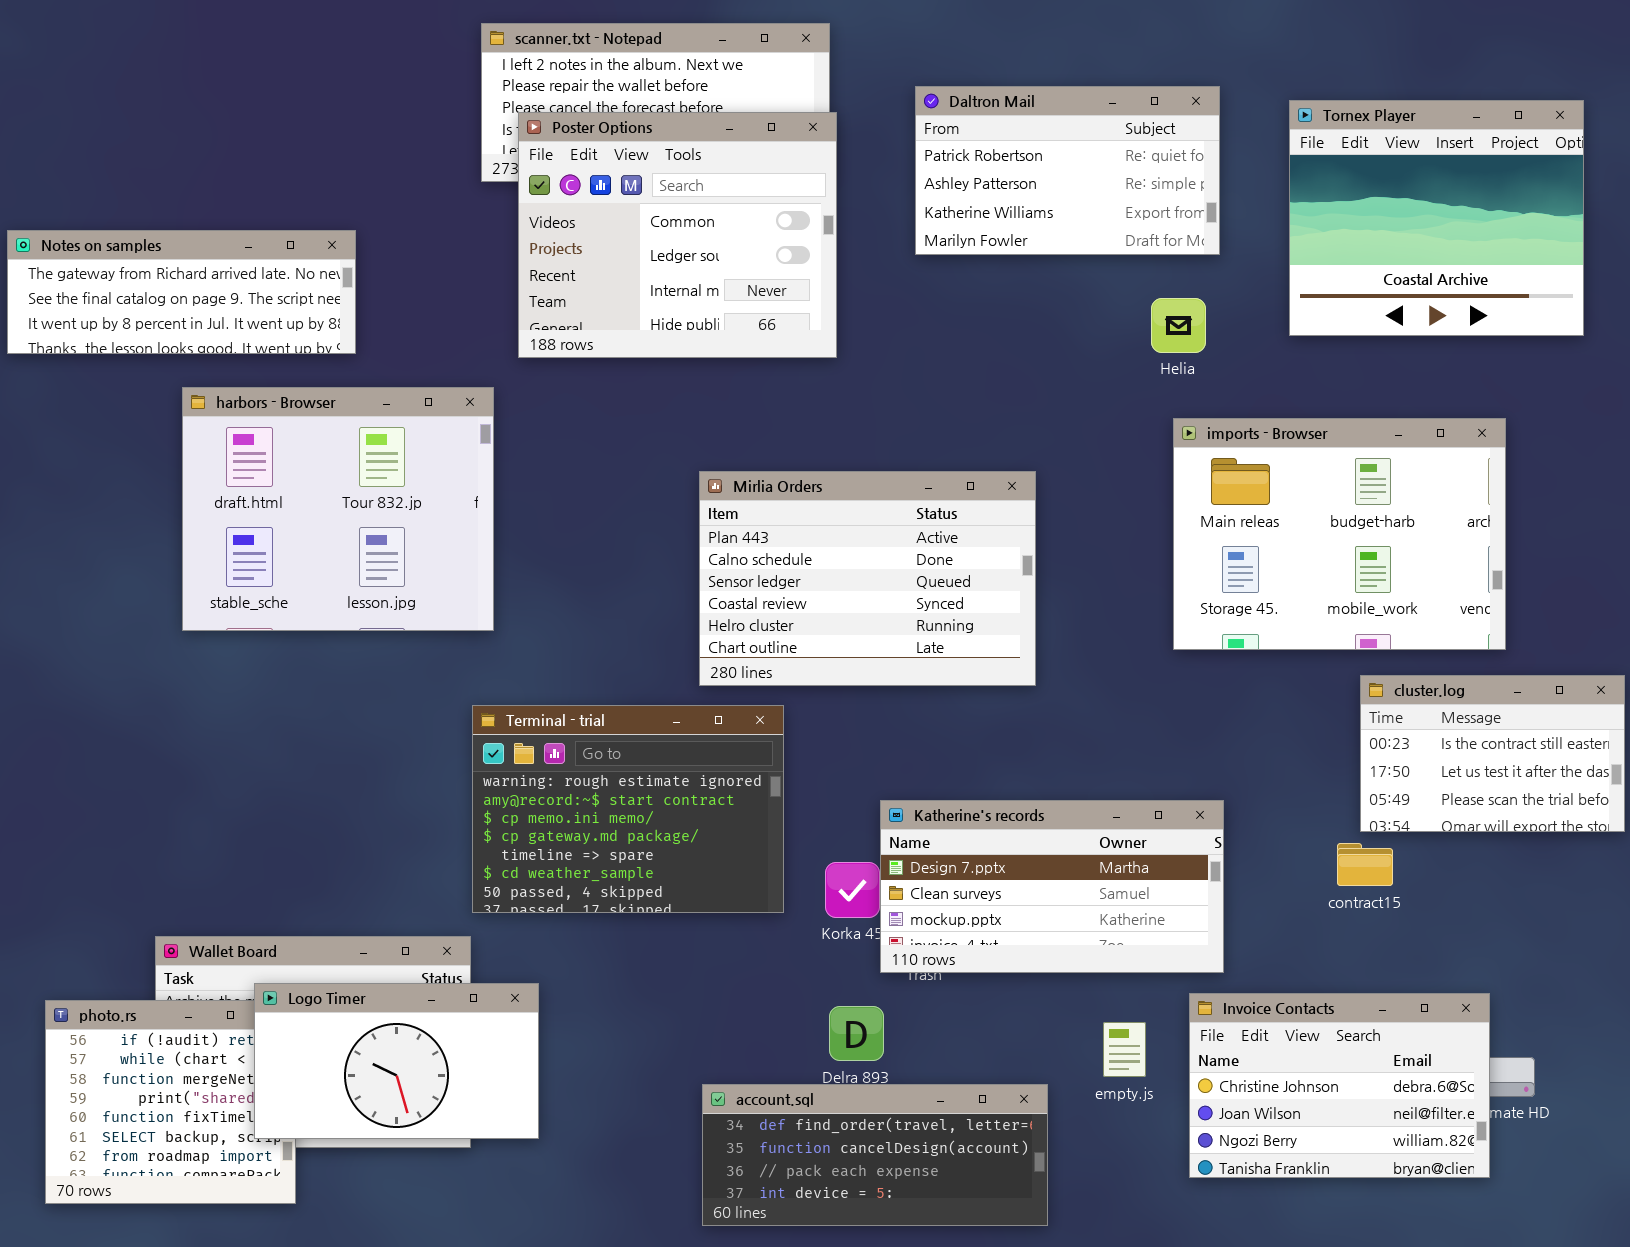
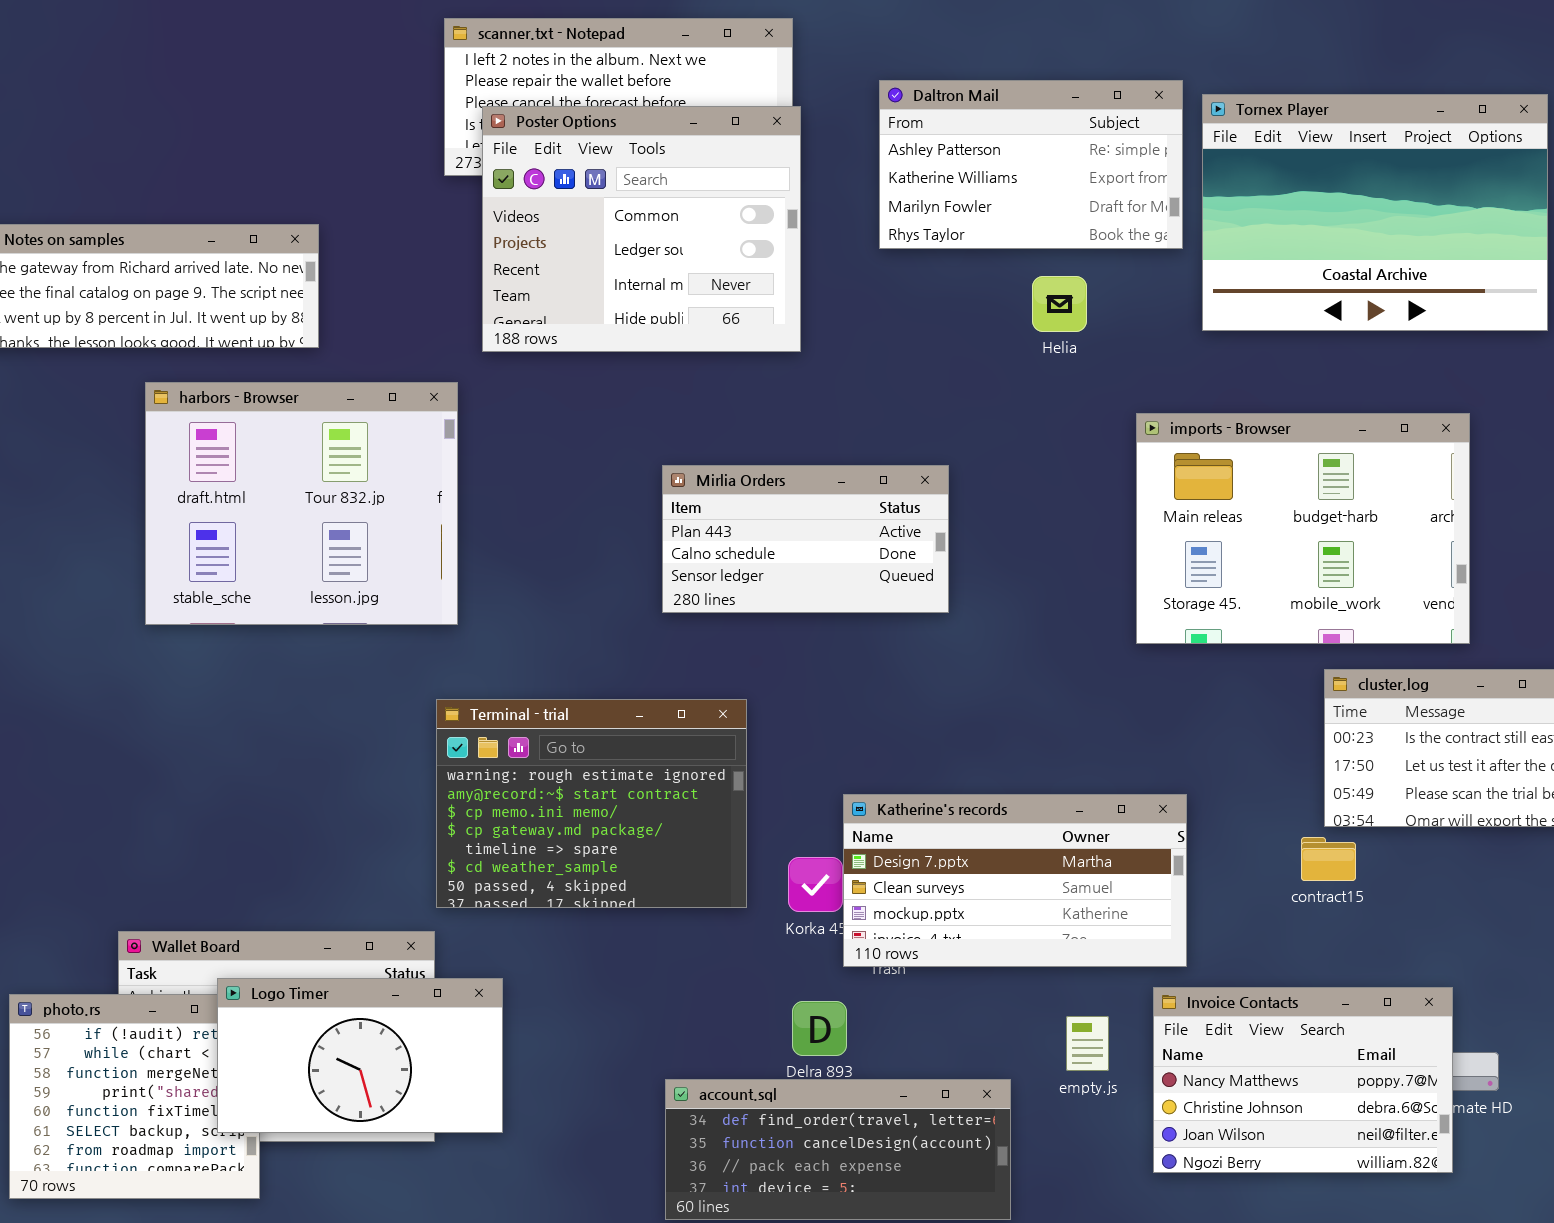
Daltron Mail: [915,86,1220,255] -> [879,80,1183,249], scrolled down 1 row
Tornex Player: [1289,100,1584,336] -> [1202,94,1548,331], resized
Helia: [1151,298,1206,353] -> [1032,276,1087,332], moved
Mirlia Orders: [699,471,1036,686] -> [662,465,949,613], resized
Invoice Contacts: [1189,993,1490,1178] -> [1153,987,1453,1173], scrolled up 1 row

